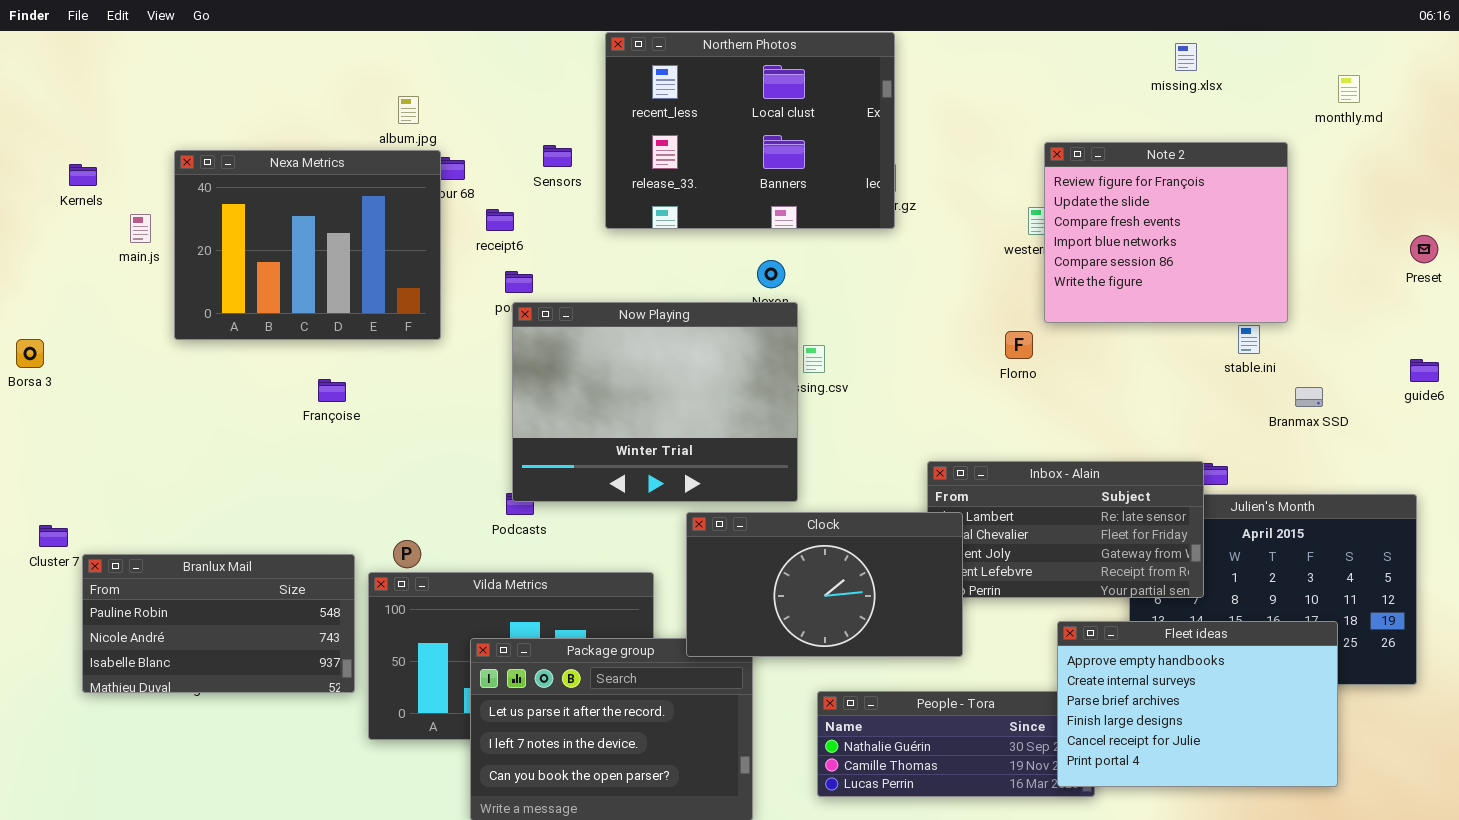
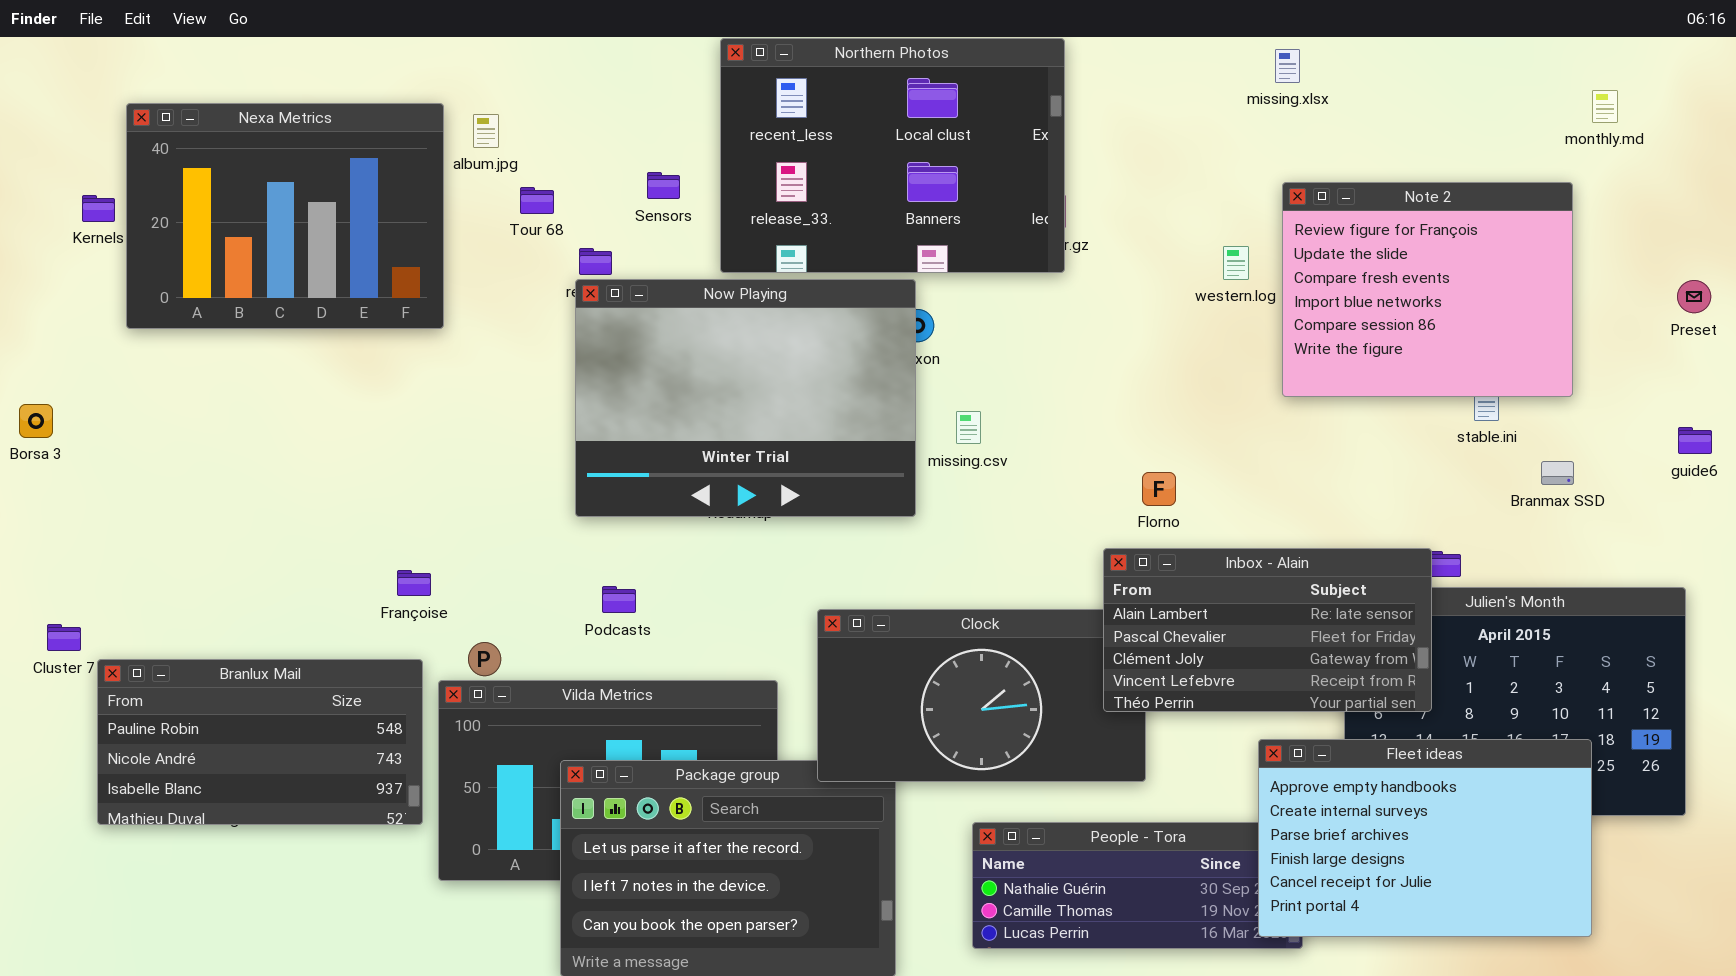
missing.xlsx: [1175,43,1197,71] -> [1275,49,1300,83], moved
Note 2: [1044,142,1288,323] -> [1282,182,1573,397], moved
Nexa Metrics: [174,150,441,340] -> [126,103,444,329], moved
Now Playing: [512,302,798,502] -> [575,279,916,517], moved
Florno: [1005,331,1033,359] -> [1142,472,1176,506], moved
Françoise: [318,379,346,402] -> [397,570,431,596], moved
Inbox - Alain: [927,461,1204,598] -> [1103,548,1432,712], raised

